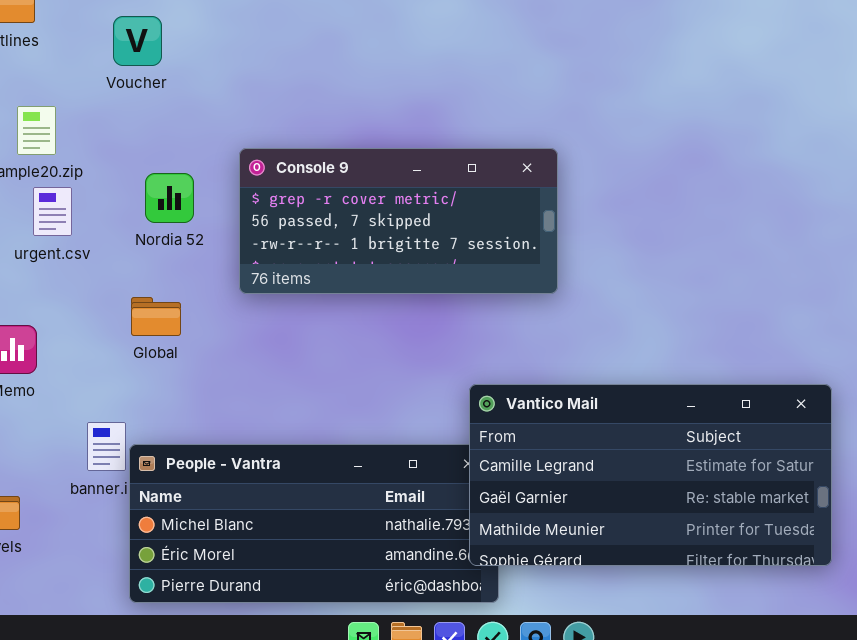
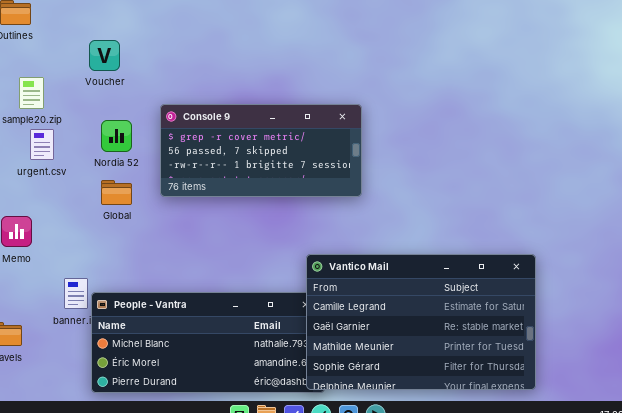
Voucher: [113,16,162,66] -> [89,40,120,71], moved
Global: [131,297,181,336] -> [101,180,132,205], moved
Vantico Mail: [469,384,832,566] -> [306,254,536,390], resized

